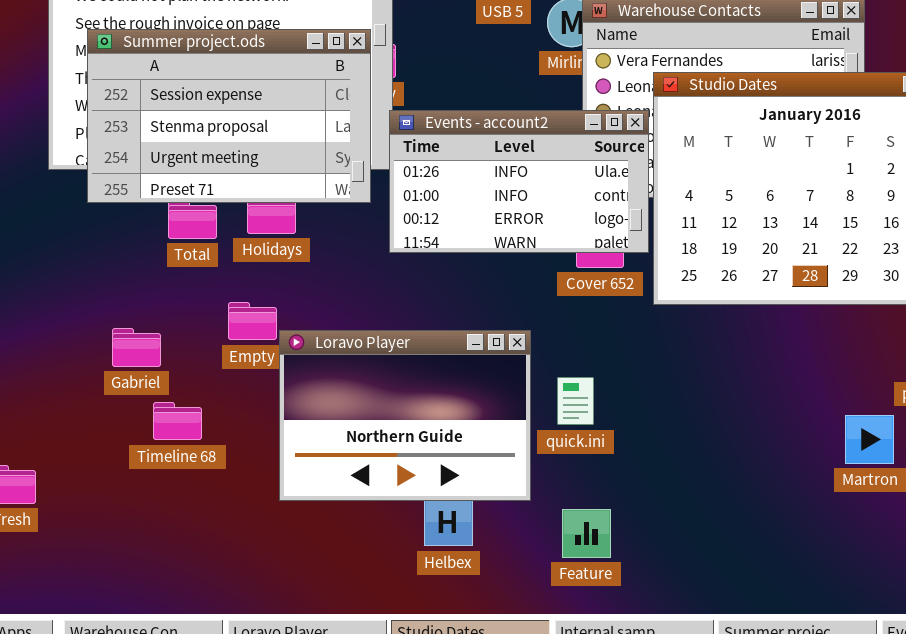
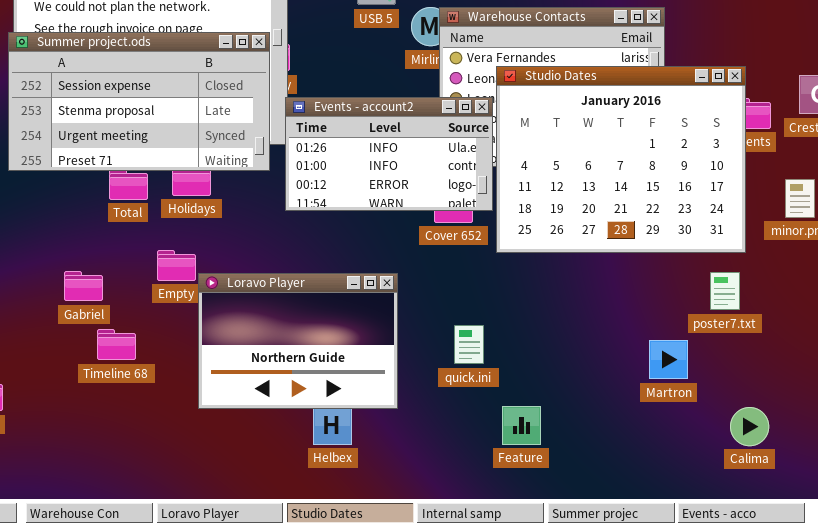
Summer project.ods: [87,29,371,203] -> [8,32,270,171], resized
quick.ini: [557,377,594,425] -> [454,325,484,364], moved
Feature: [562,509,611,558] -> [502,406,541,445], moved

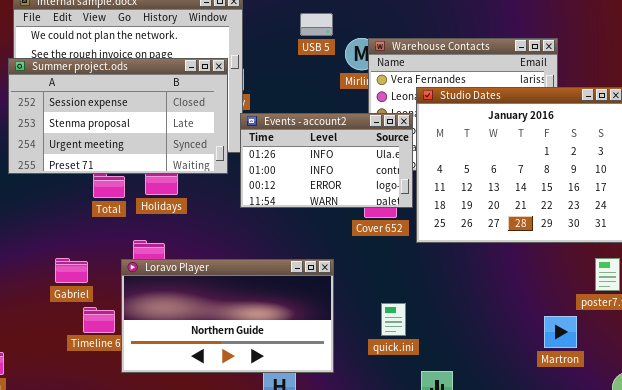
Loravo Player: [198,273,398,409] -> [121,259,334,373], resized

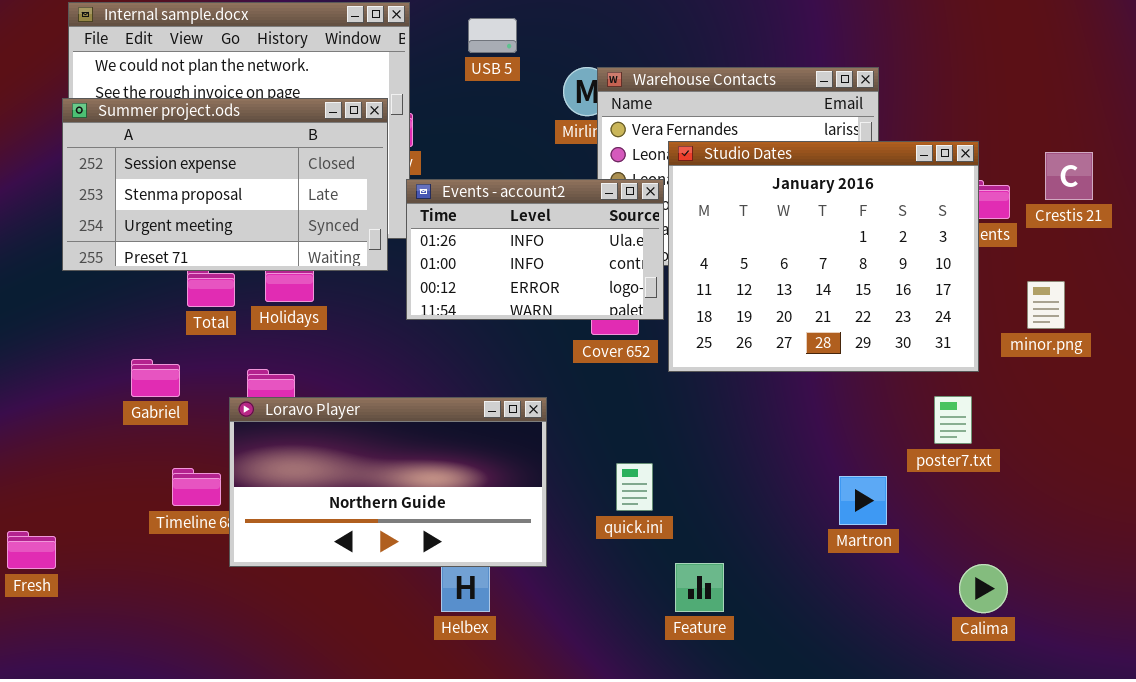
USB 5: [300,13,333,36] -> [468,18,517,53], moved
Gabriel: [55,258,88,283] -> [131,359,180,397], moved
Martron: [544,316,577,348] -> [839,476,887,525], moved

